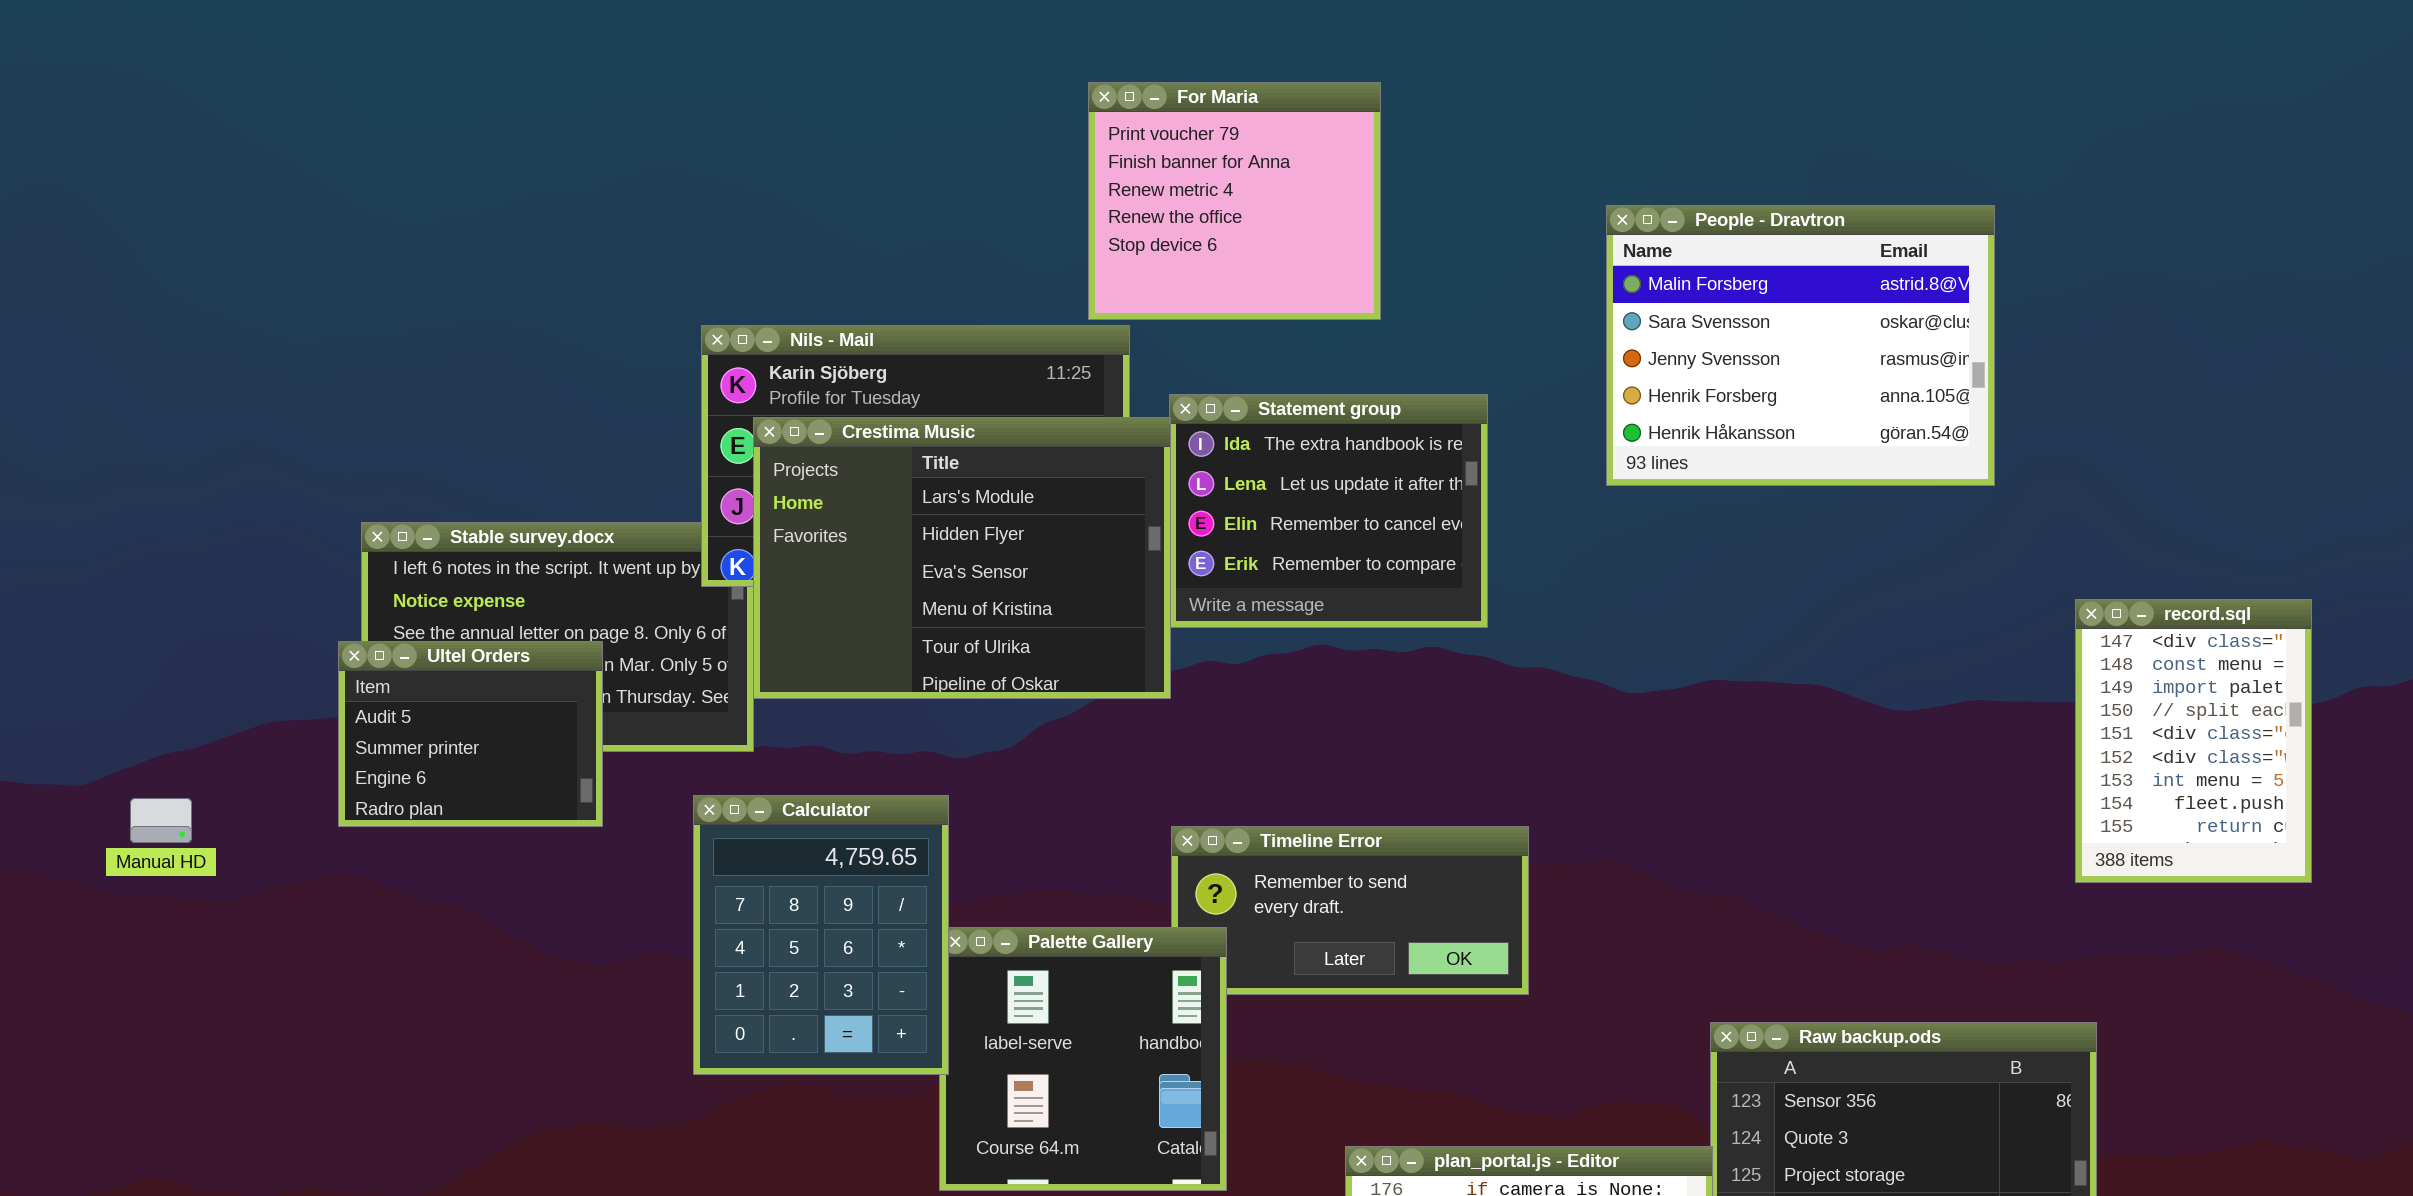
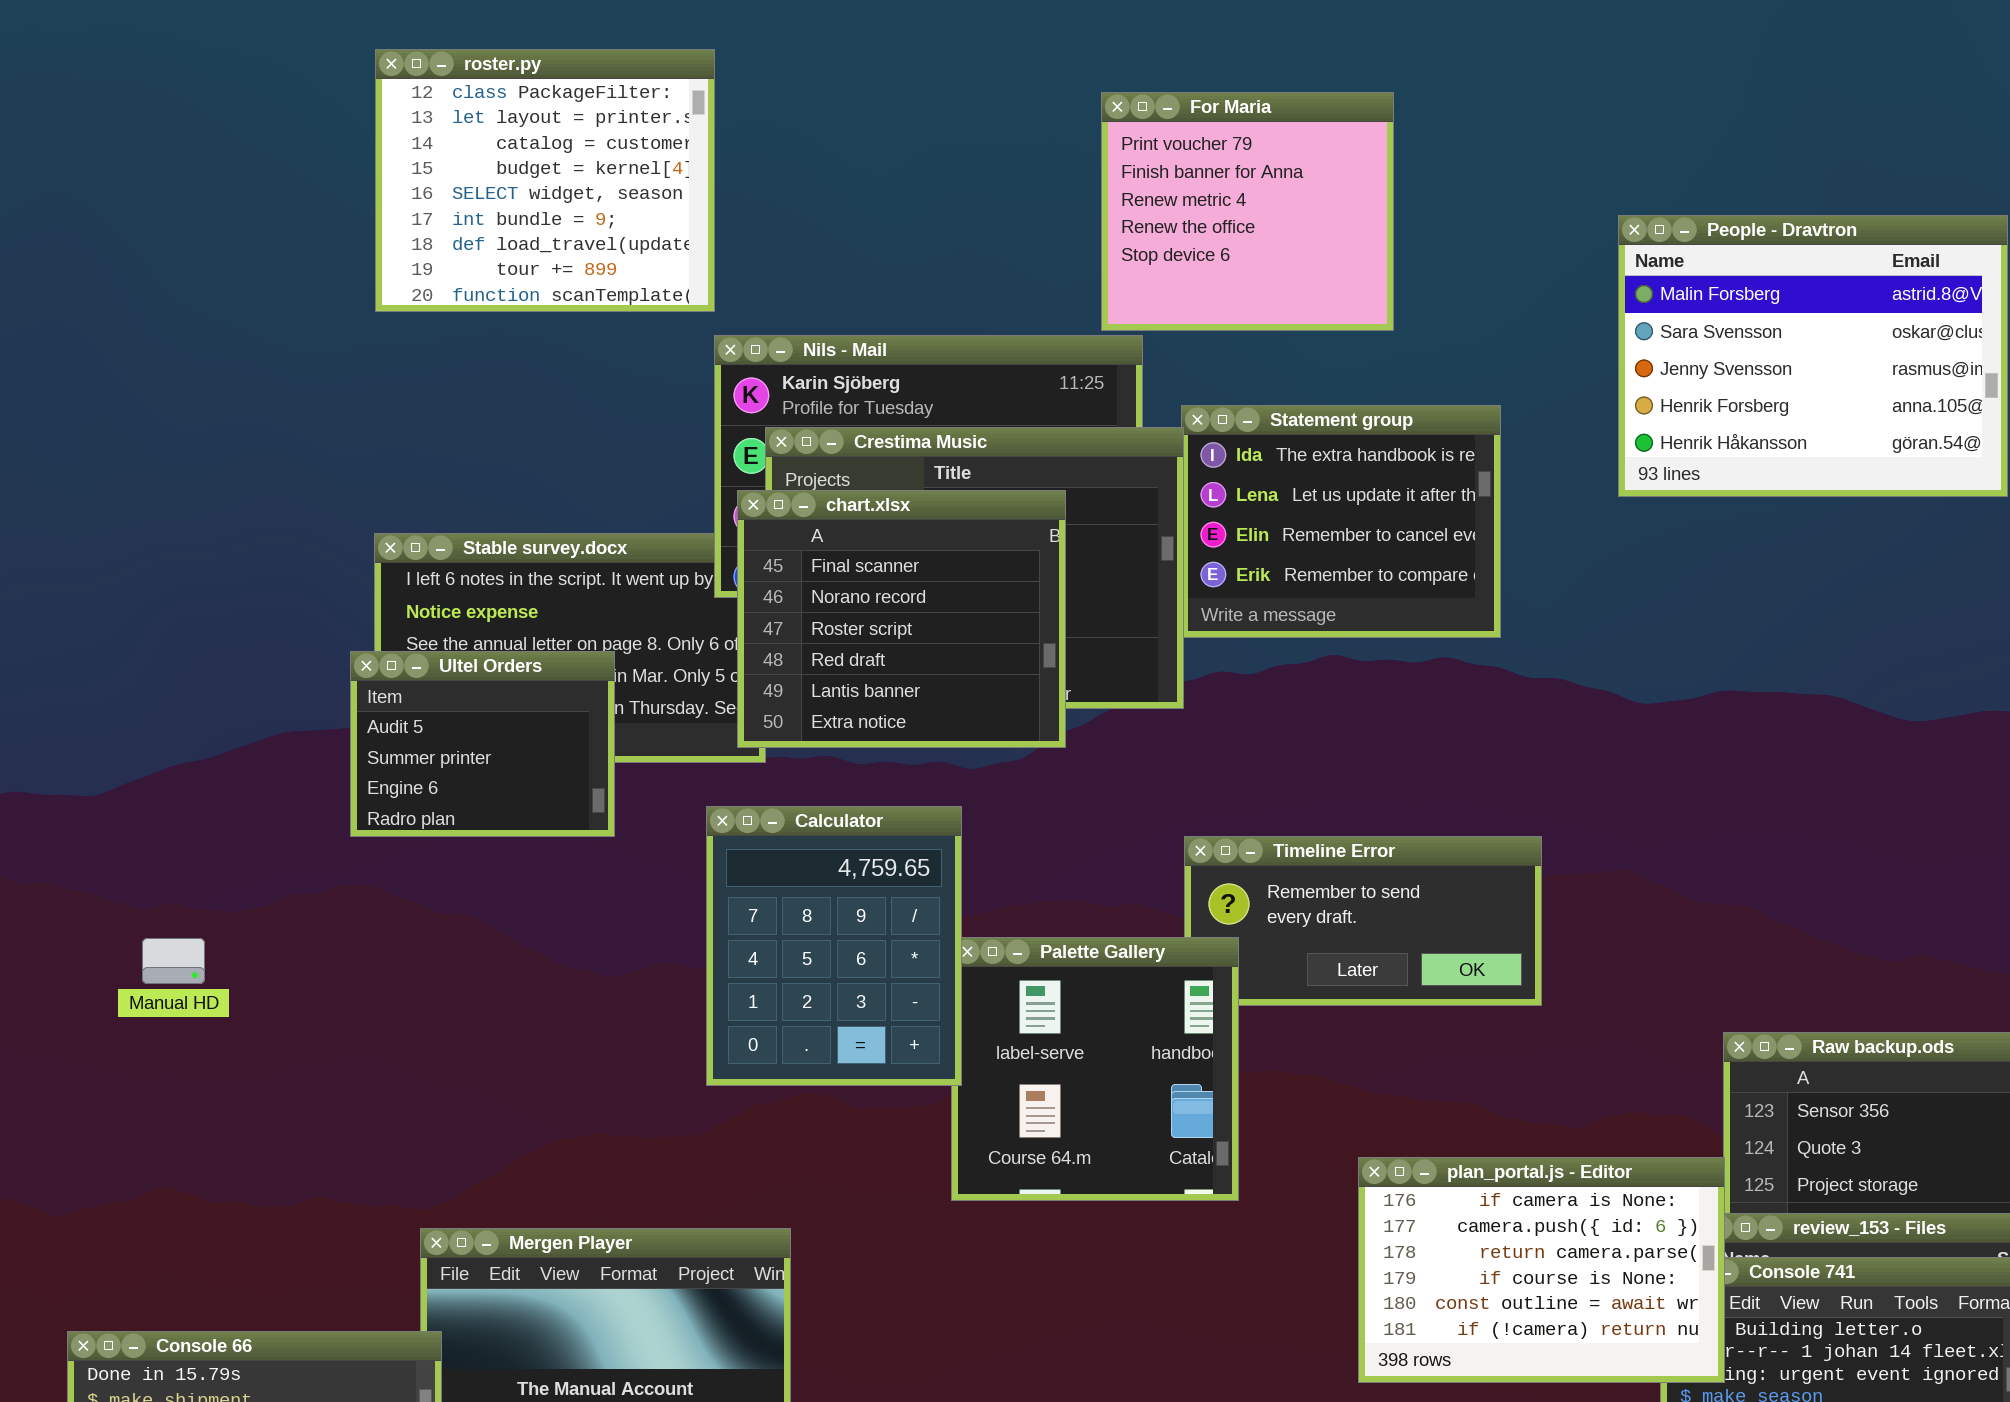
roster.py: none -> [375,49,715,312], opened
chart.xlsx: none -> [737,490,1066,748], opened
Manual HD: [130,798,192,843] -> [142,938,205,984], moved

